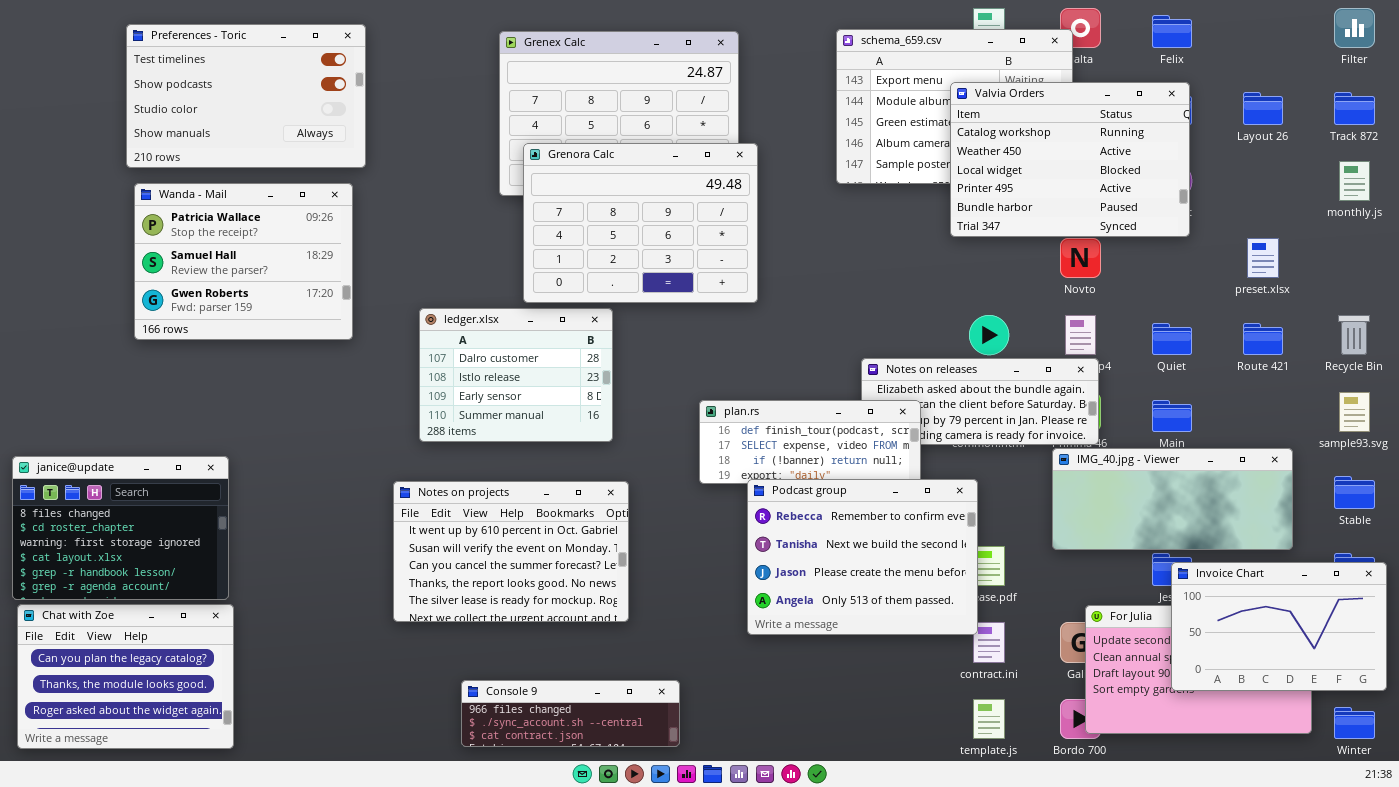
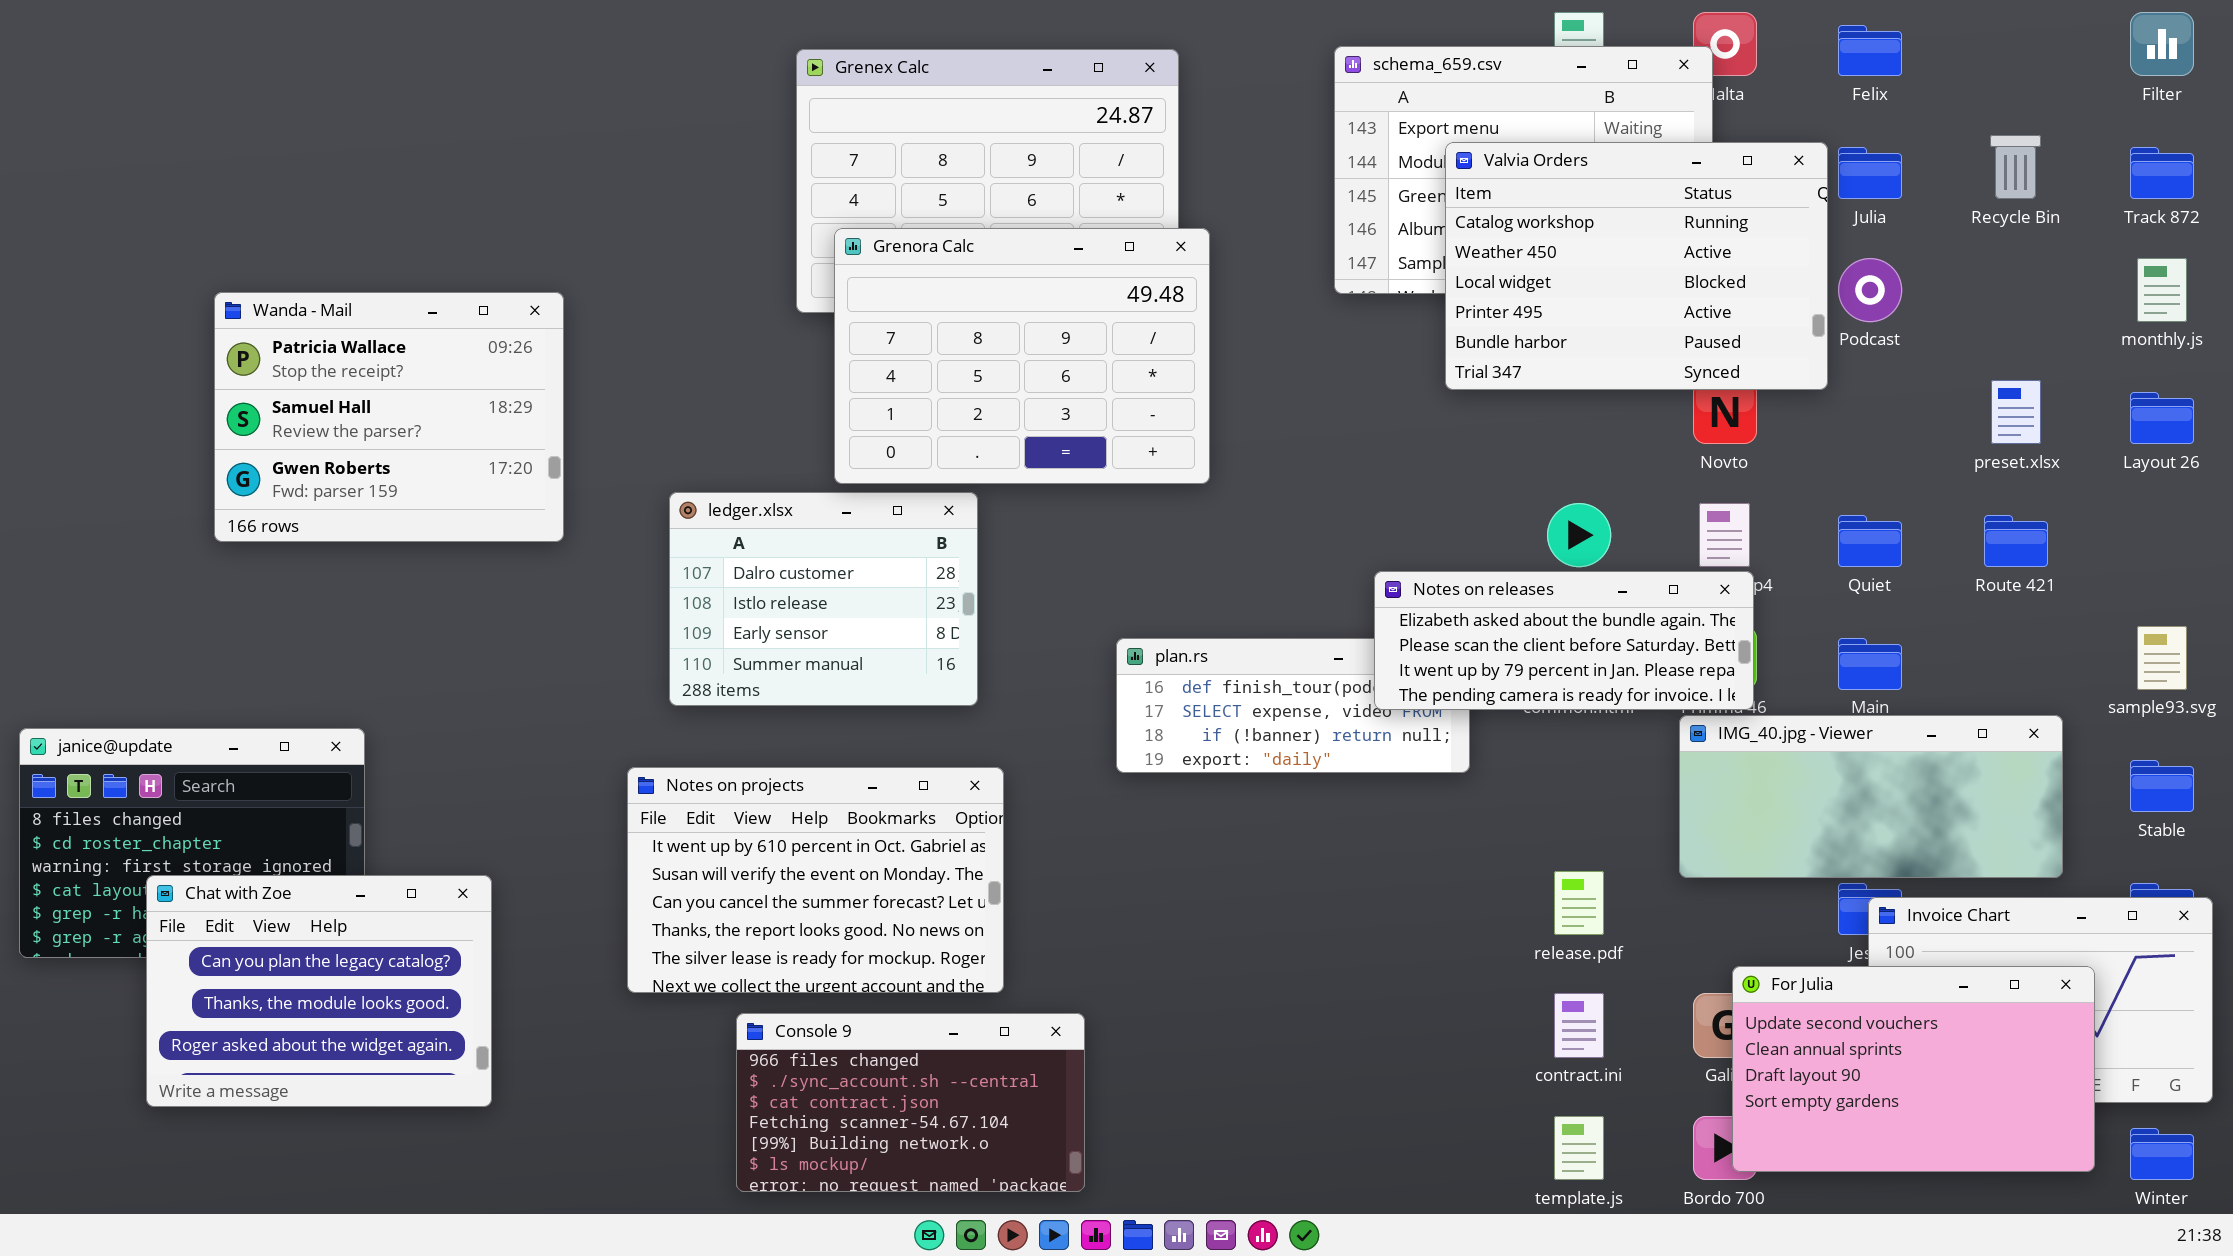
Preferences - Toric: [126,24,366,168] -> none, closed
Valvia Orders: [950,82,1190,237] -> [1445,142,1828,390], moved
Layout 26: [1243,92,1283,125] -> [2130,392,2194,444], moved
Recycle Bin: [1338,315,1370,355] -> [1990,135,2041,199], moved
Notes on releases: [861,358,1099,445] -> [1374,571,1754,710], raised
Podcast group: [747,479,978,635] -> none, closed
Chat with Zoe: [17,604,234,749] -> [146,875,492,1107], moved
For Julia: [1085,605,1312,734] -> [1732,966,2095,1172], raised
Console 9: [461,680,680,747] -> [736,1013,1085,1192], resized

